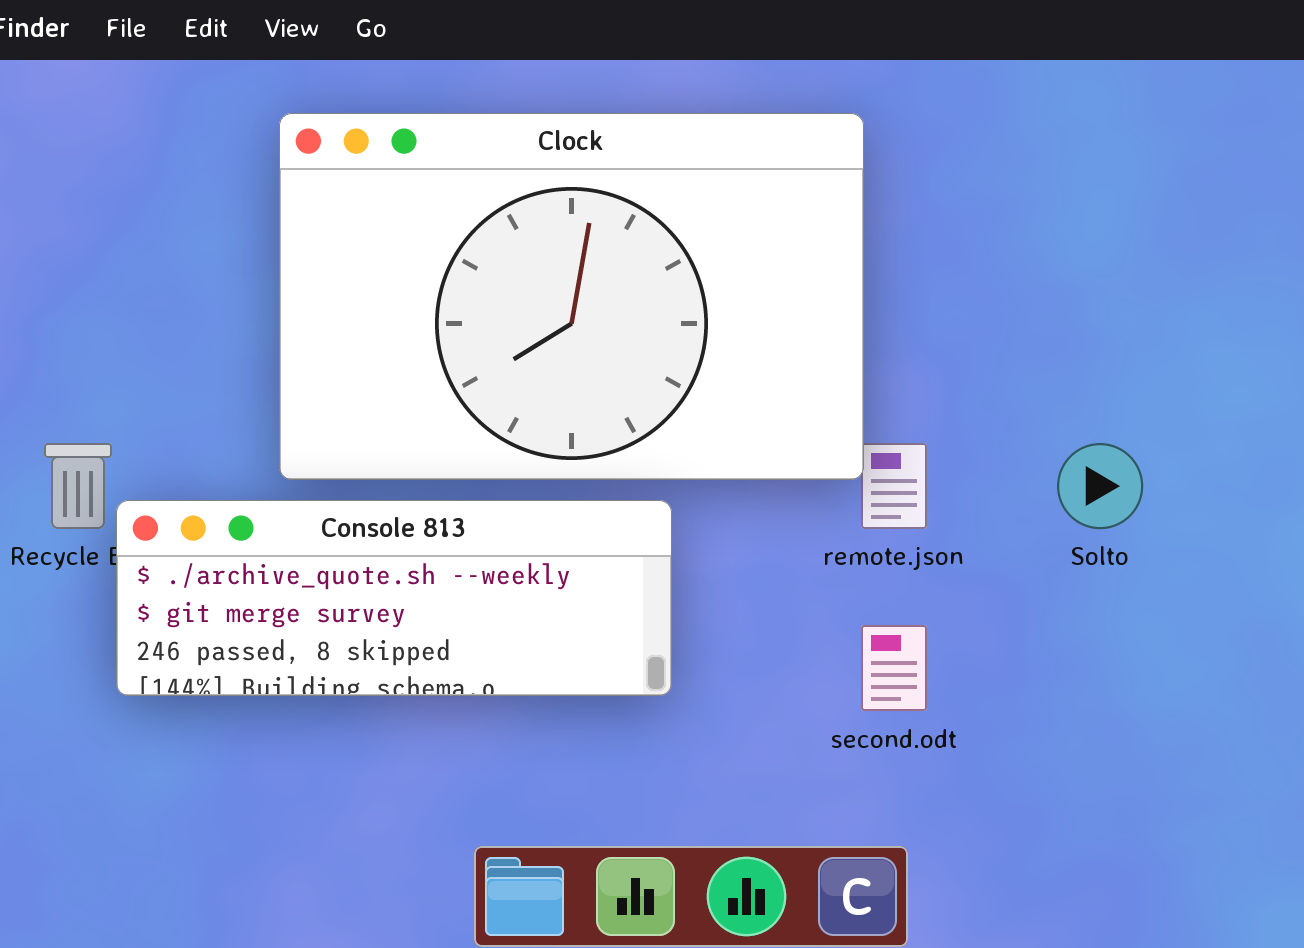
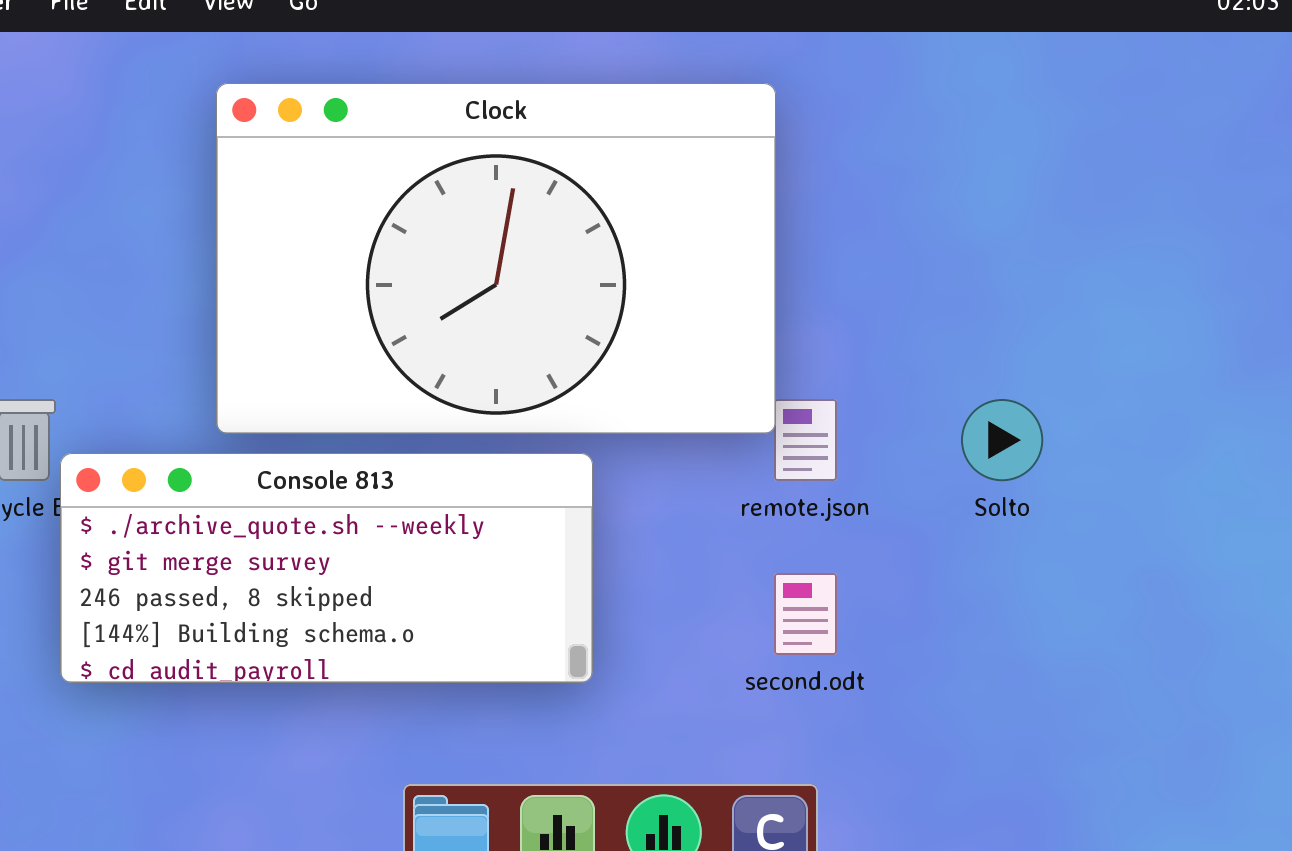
Console 813: [116,500,672,696] -> [60,453,593,683], resized

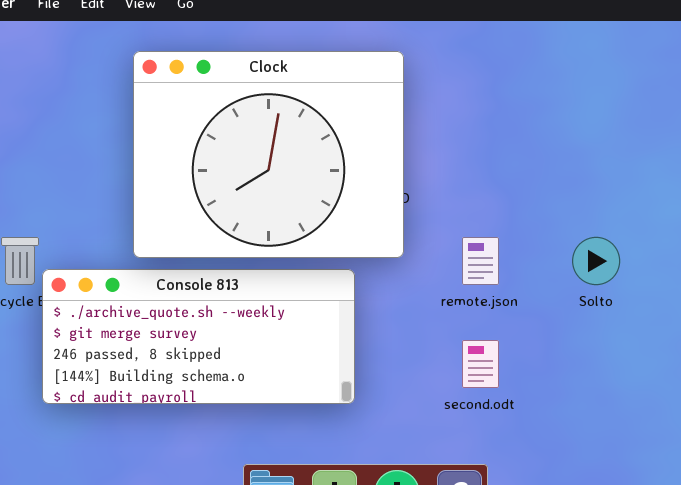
Clock: [216,83,776,434] -> [133,51,404,258], resized

